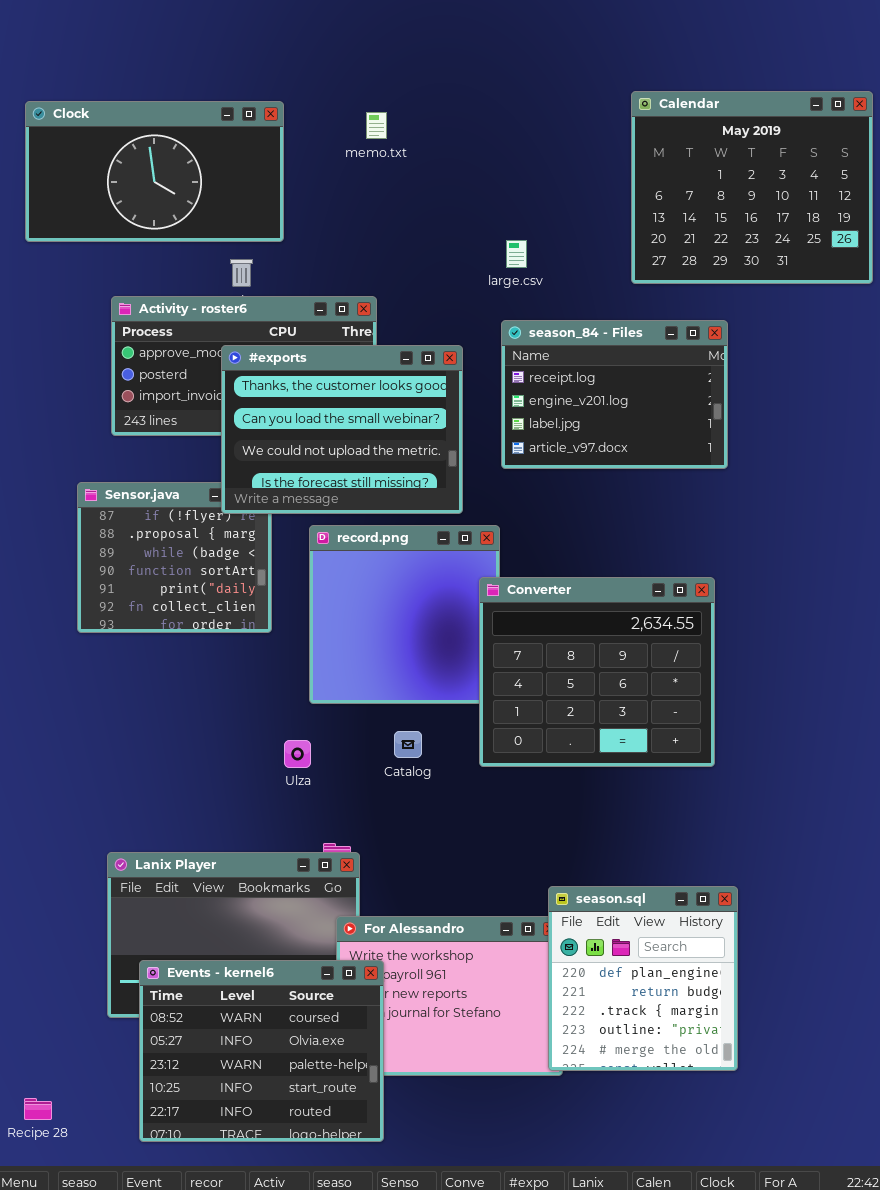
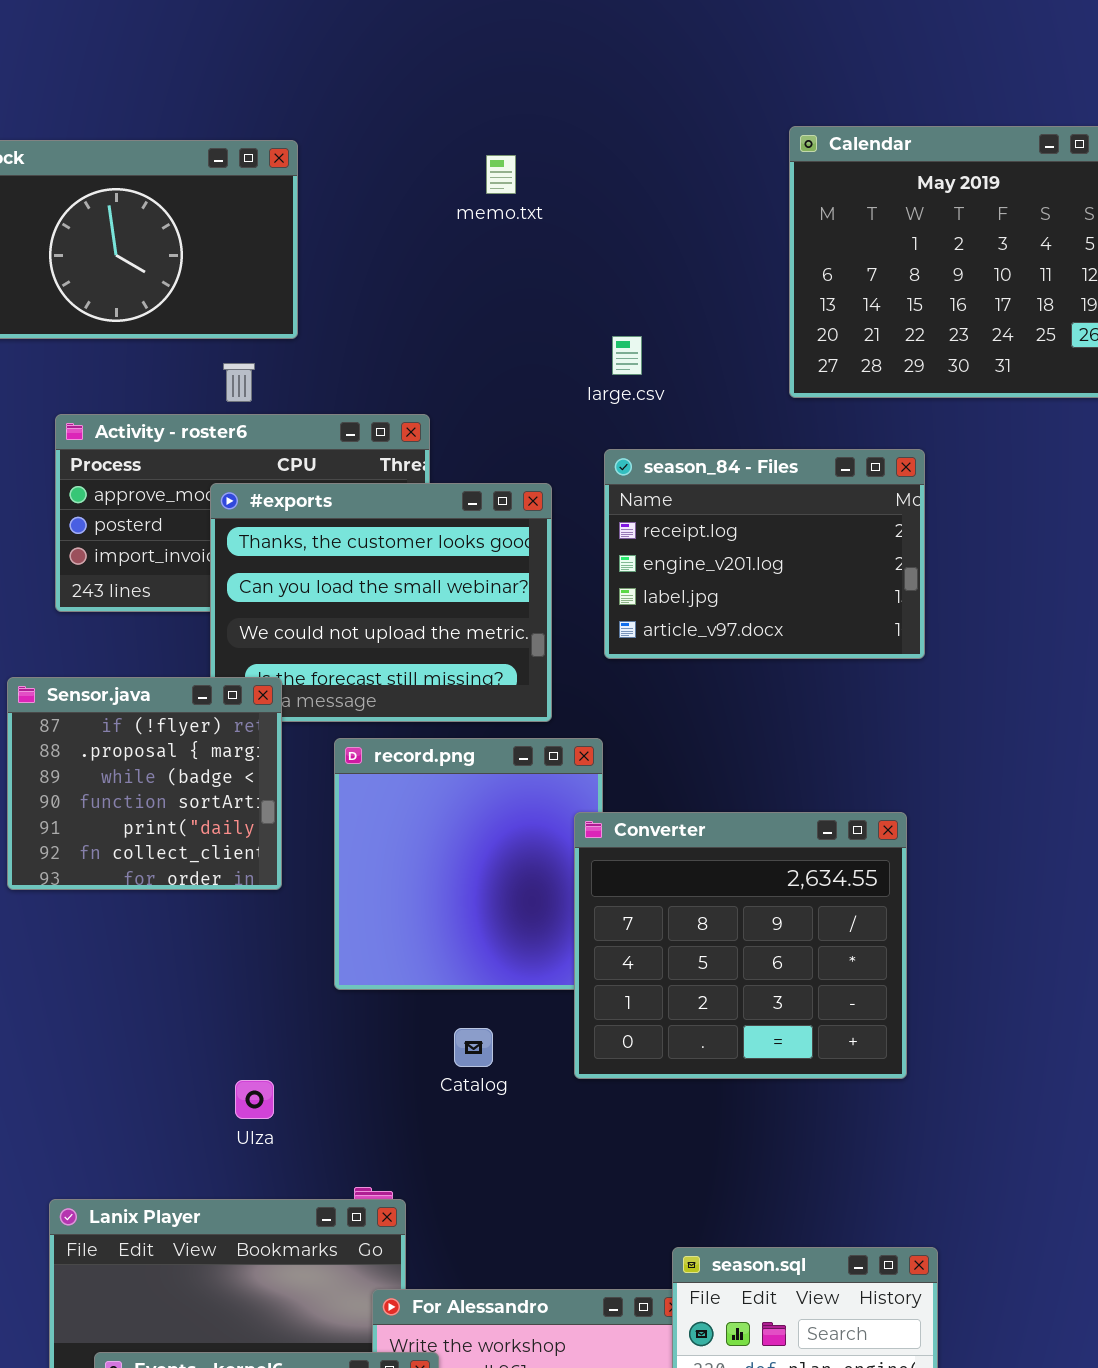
memo.txt: [366,112,387,139] -> [486,155,516,194], moved
Sensor.java: [77,482,272,633] -> [7,677,282,890], raised
Ulza: [284,740,311,768] -> [235,1080,274,1119], moved

